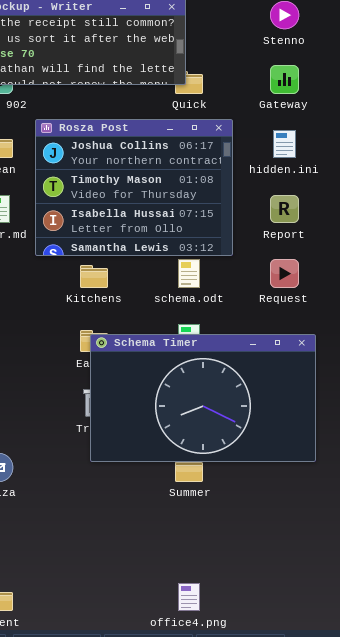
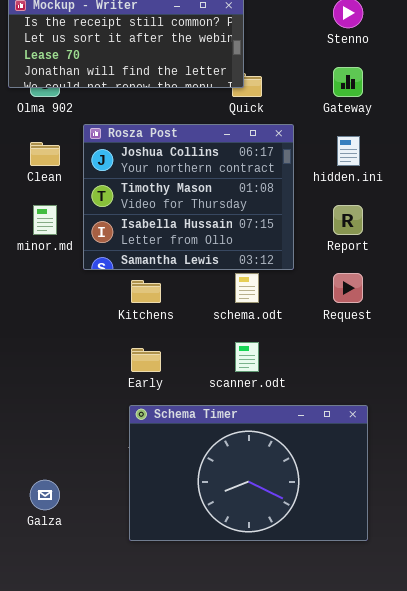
Schema Timer: [90,334,316,462] -> [129,405,368,541], moved

